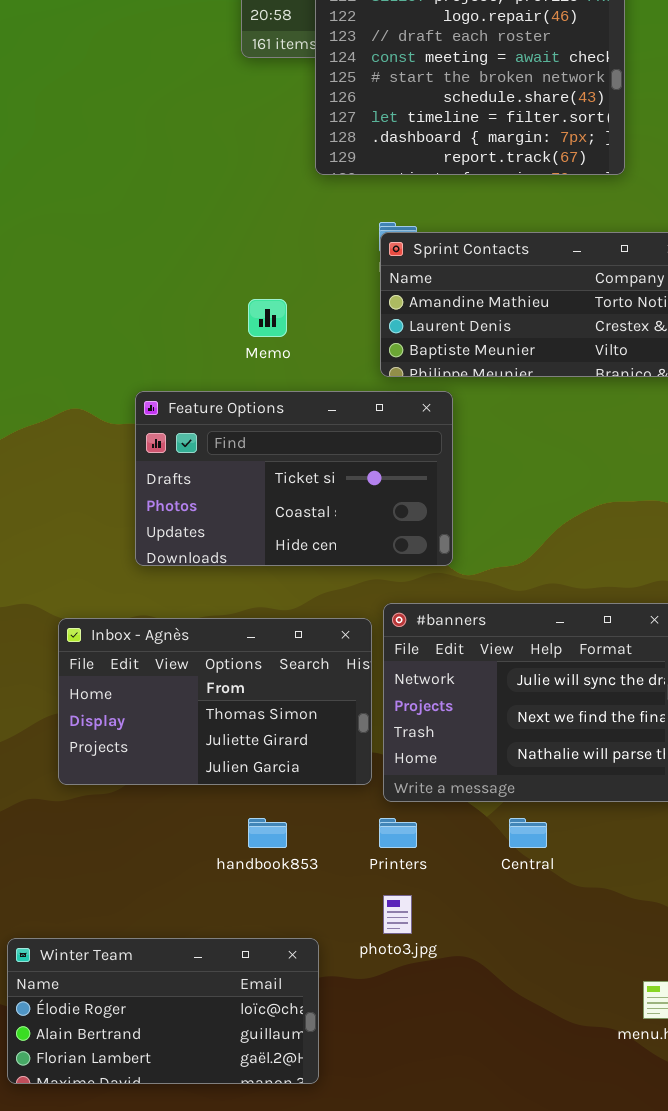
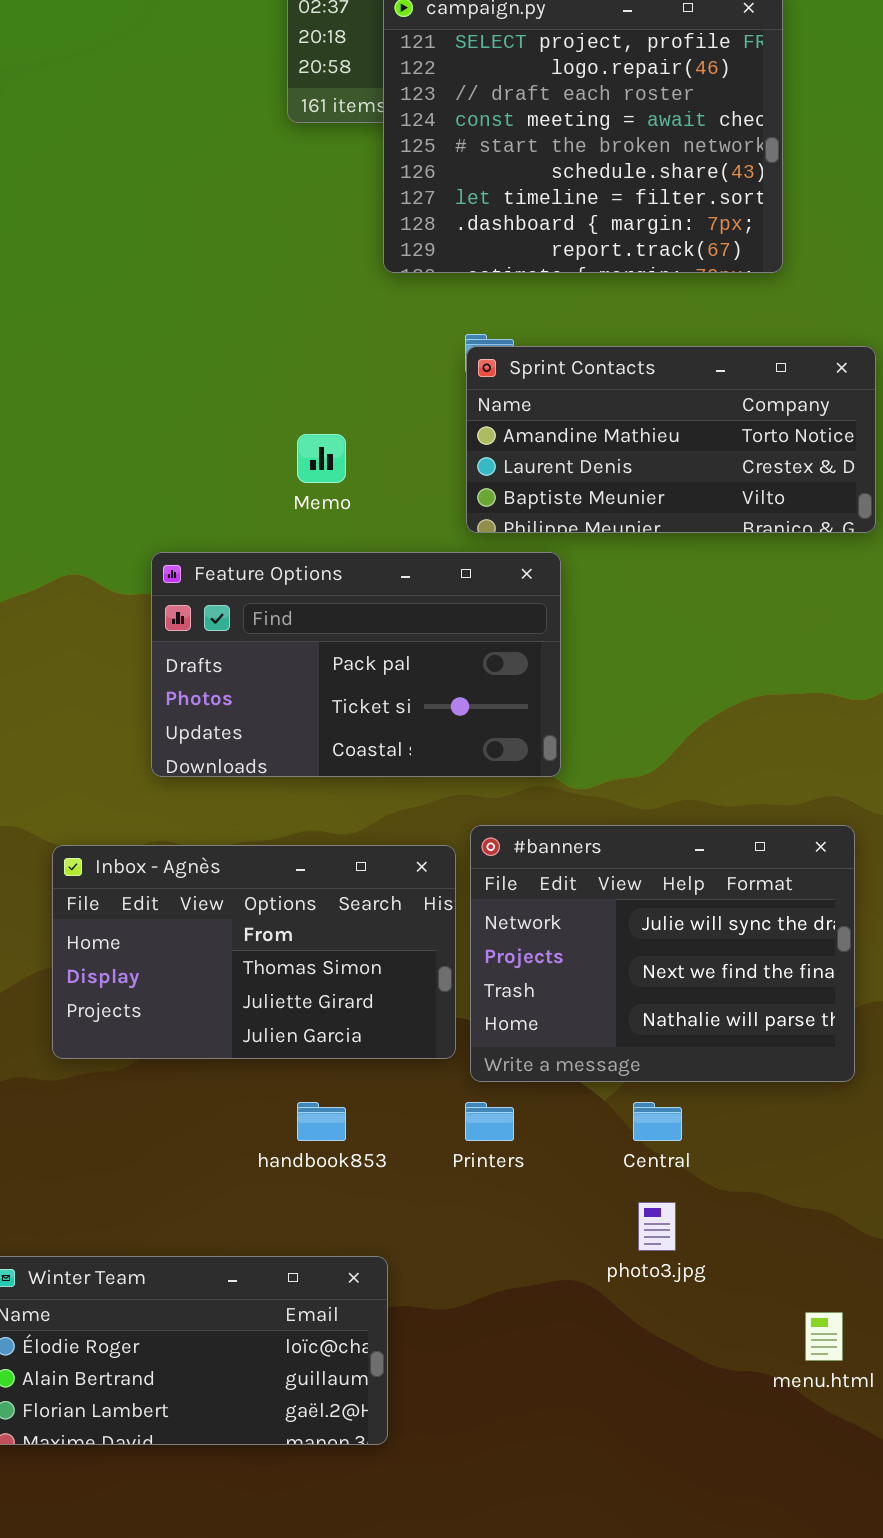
Feature Options: [135,391,453,566] -> [151,552,561,777], scrolled up 1 row
photo3.jpg: [383,895,412,934] -> [638,1202,676,1251], moved

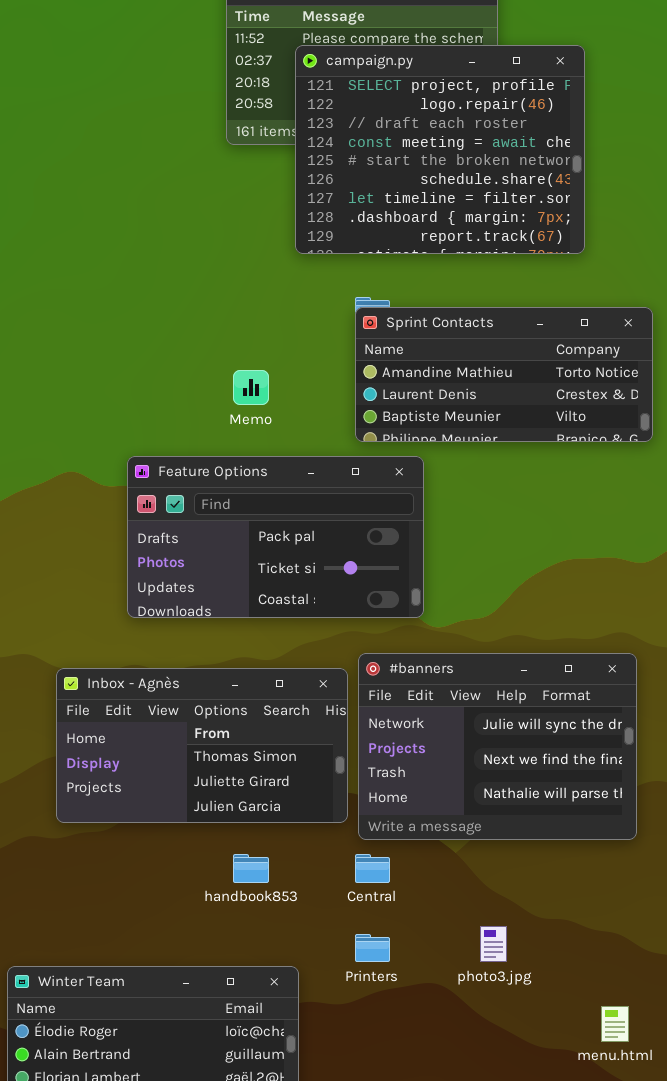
Printers: [465,1102,514,1141] -> [355,934,390,962], moved
Central: [633,1102,682,1141] -> [355,854,390,883], moved

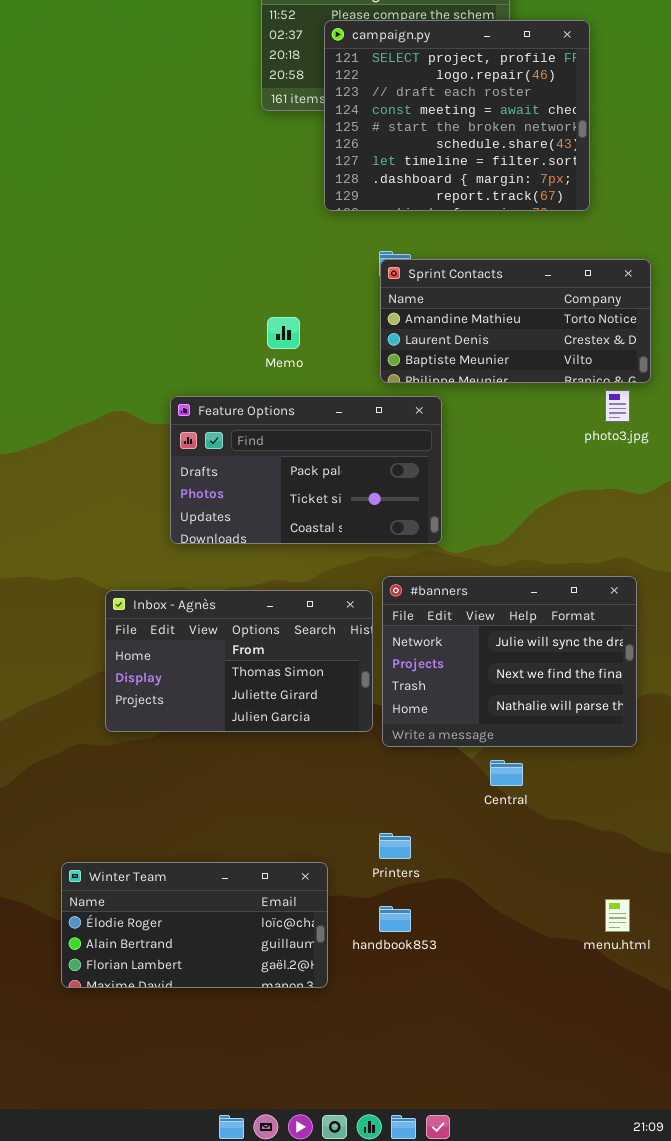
handbook853: [233,854,269,883] -> [379,906,411,932], moved
Central: [355,854,390,883] -> [490,760,523,786], moved
photo3.jpg: [480,926,507,962] -> [605,390,630,422], moved

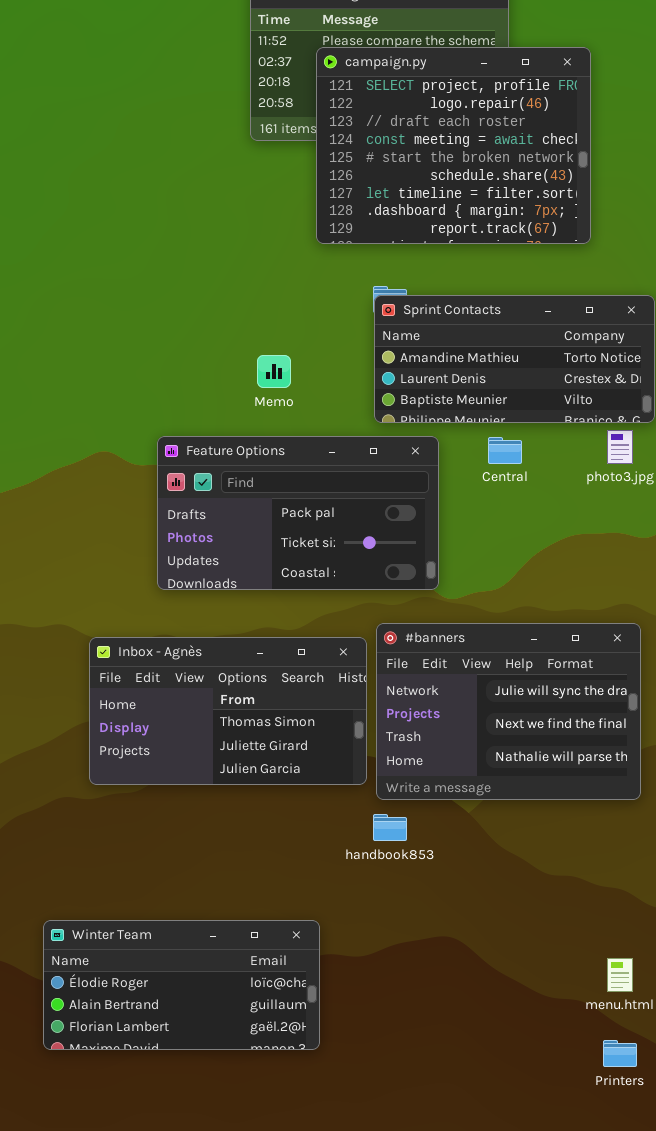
Central: [490,760,523,786] -> [488,437,522,464], moved
Printers: [379,833,411,859] -> [603,1040,637,1067], moved
handbook853: [379,906,411,932] -> [373,814,407,841], moved

